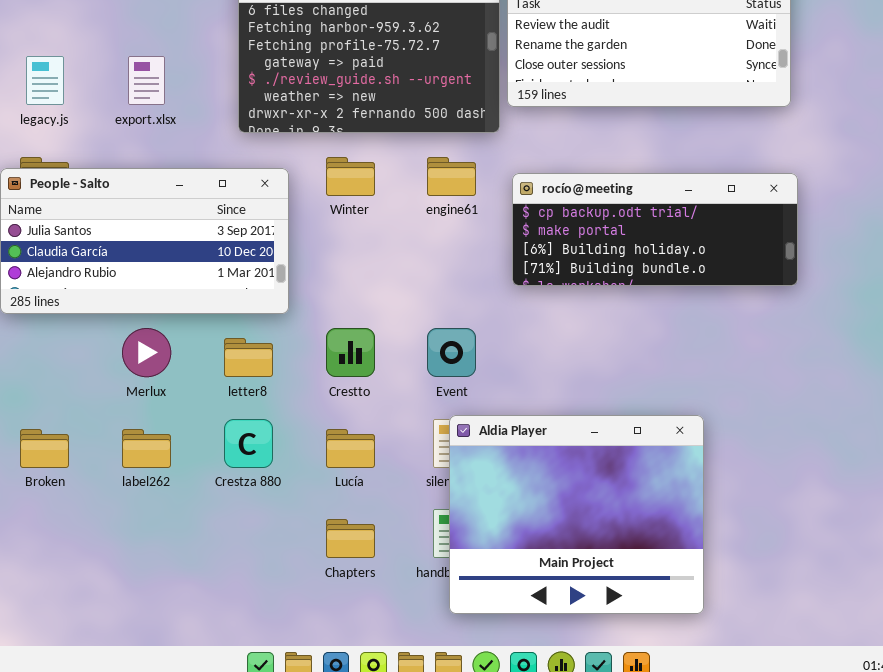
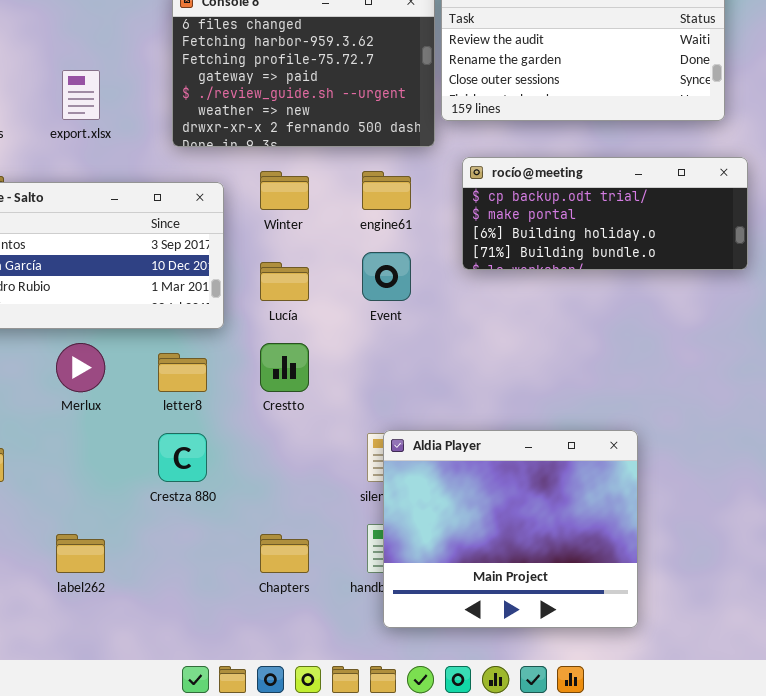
rocío@meeting: [512,173,798,286] -> [462,157,748,270], moved
Event: [427,328,476,377] -> [362,252,411,301], moved
label262: [122,429,171,468] -> [56,534,105,573], moved
Lucía: [326,429,375,468] -> [260,262,309,301], moved

